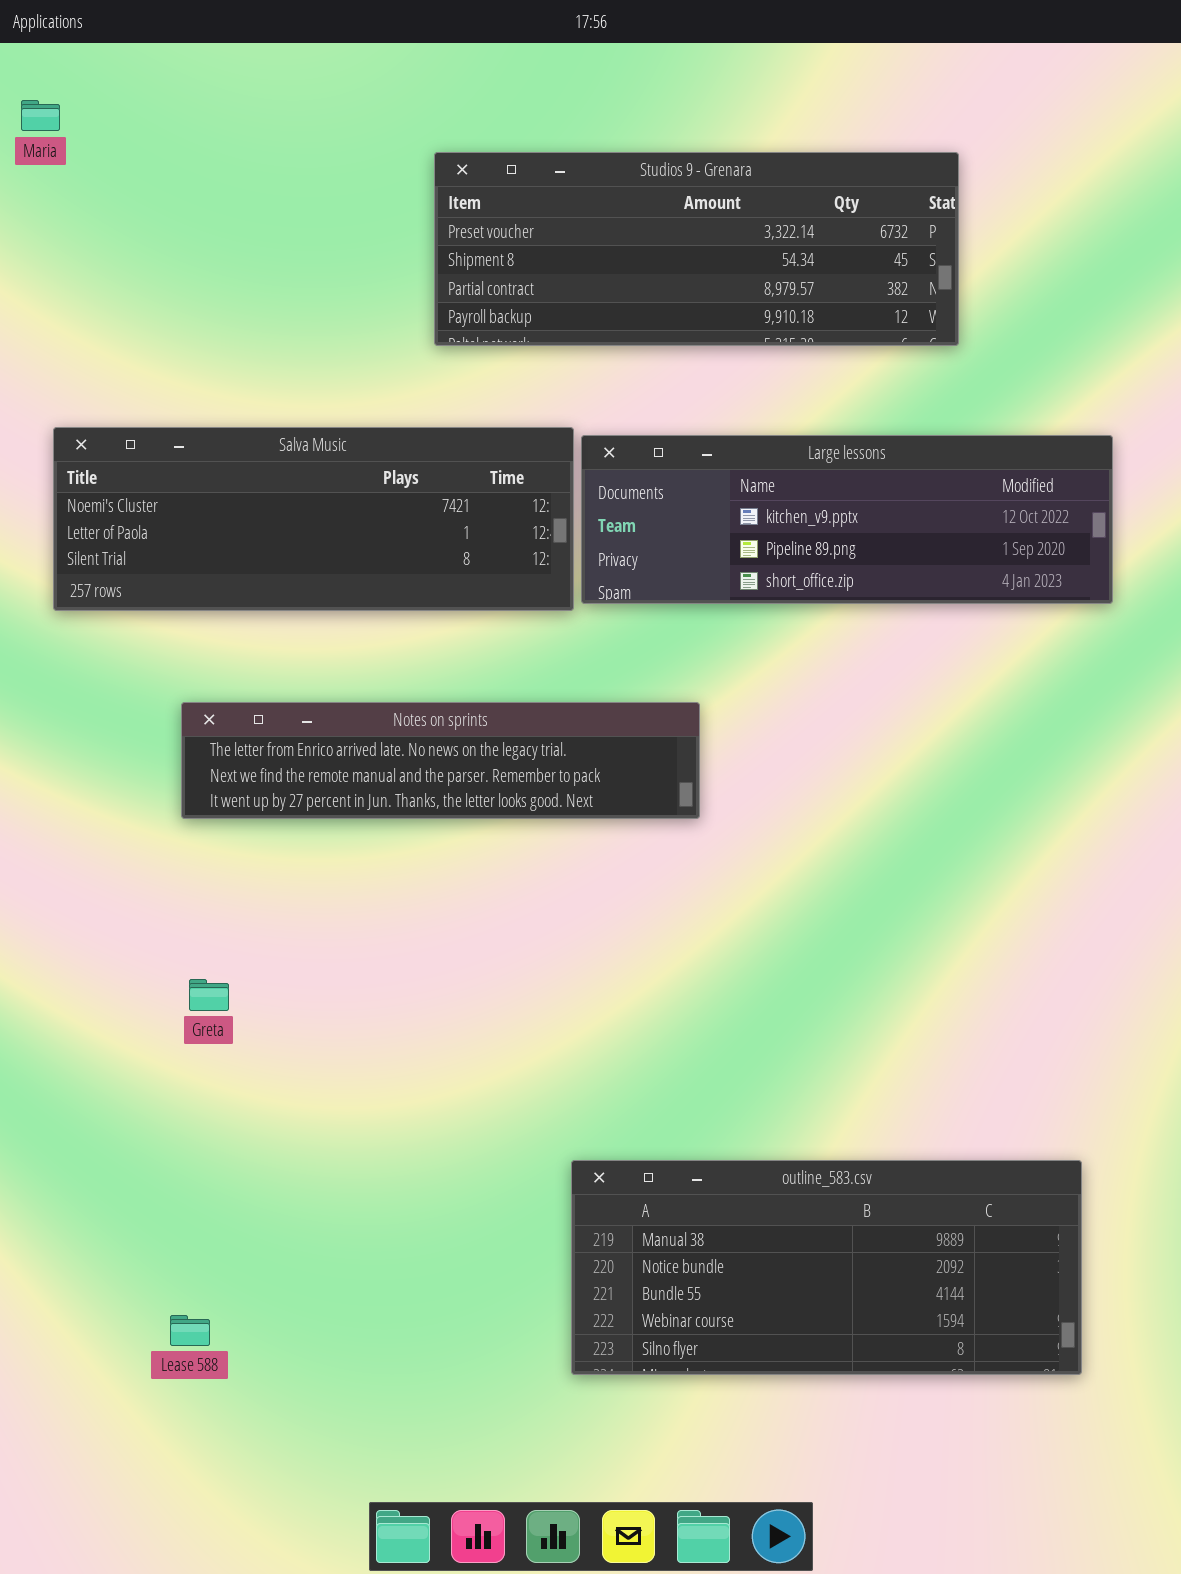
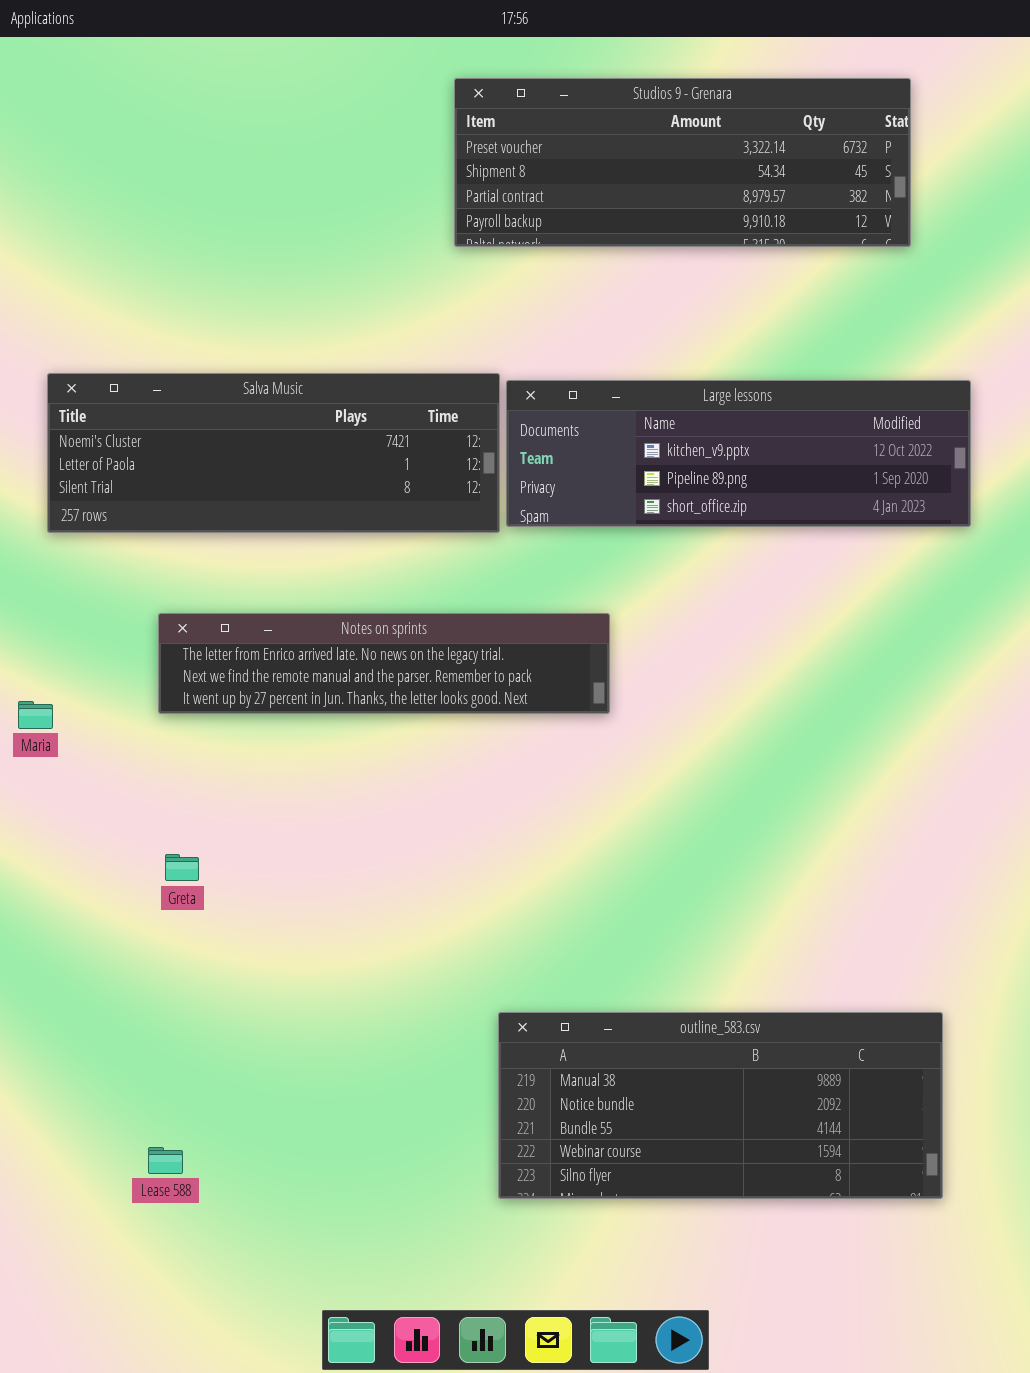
Maria: [21,100,60,131] -> [18,701,53,729], moved
Studios 9 - Grenara: [434,152,959,346] -> [454,78,911,247], moved

